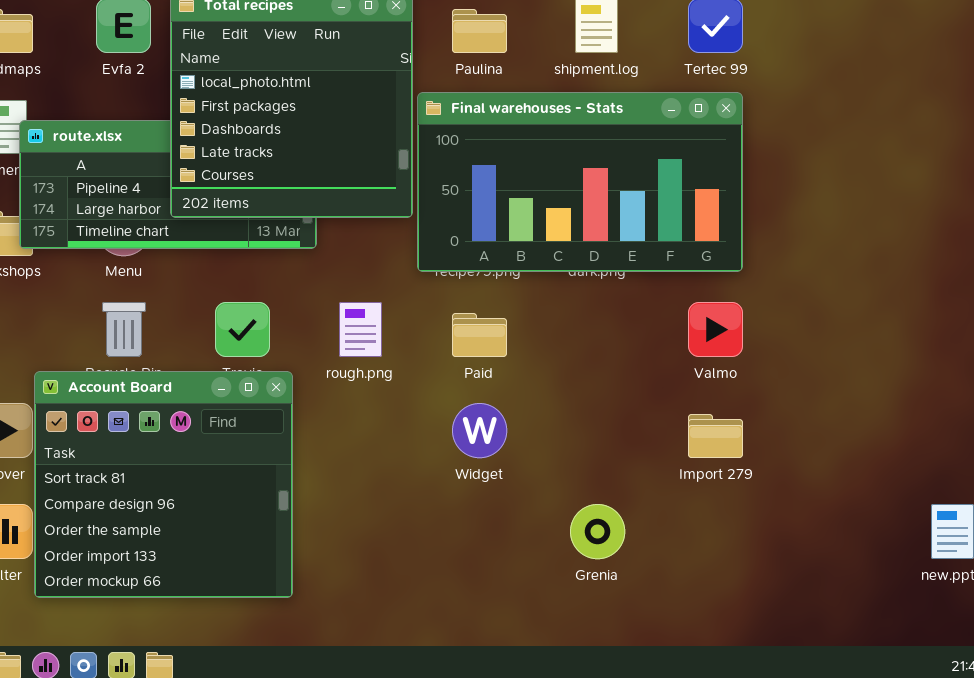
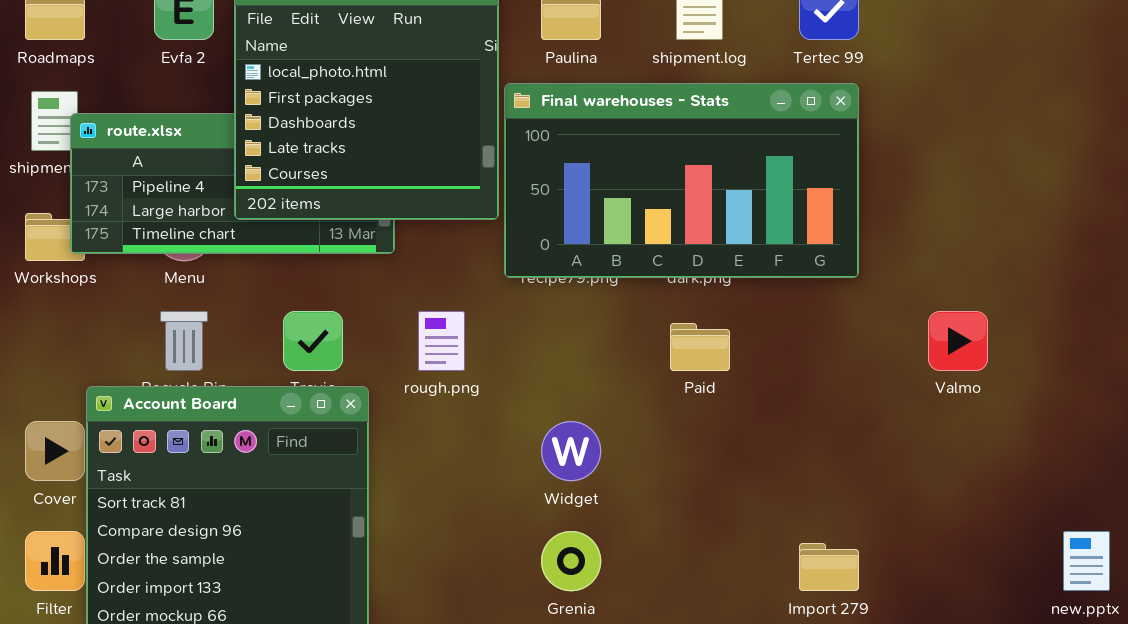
Valmo: [688,302,743,357] -> [928,311,988,371], moved
Paid: [452,313,507,357] -> [670,323,730,371], moved
Import 279: [688,414,743,458] -> [799,543,859,591], moved
Grenia: [570,504,625,559] -> [541,531,601,591], moved

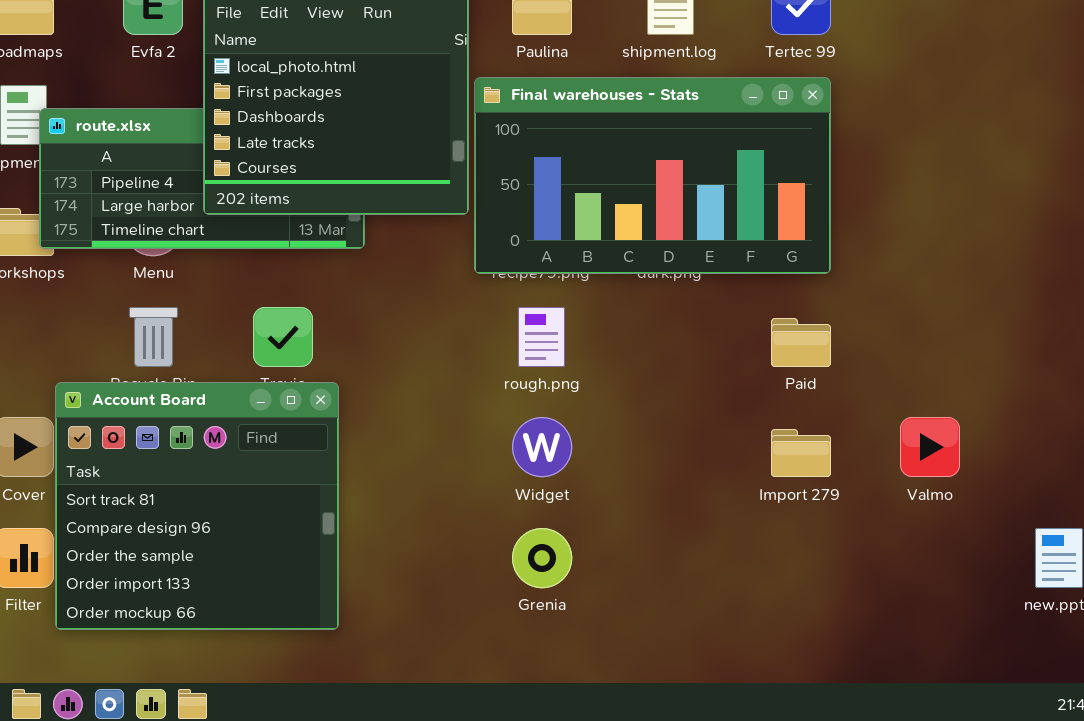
rough.png: [418,311,465,371] -> [518,307,565,367], moved
Valmo: [928,311,988,371] -> [900,417,960,477], moved
Paid: [670,323,730,371] -> [771,318,831,367], moved
Import 279: [799,543,859,591] -> [771,429,831,477], moved

